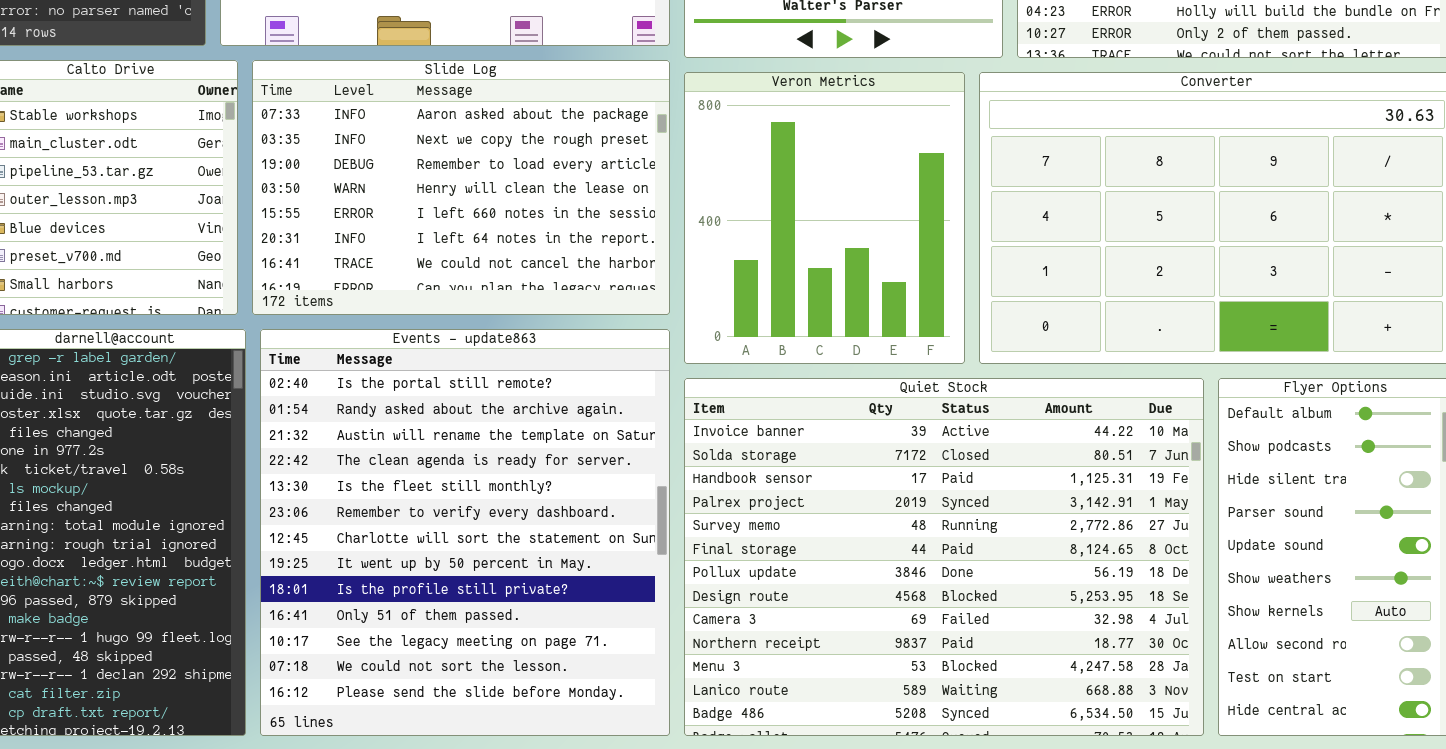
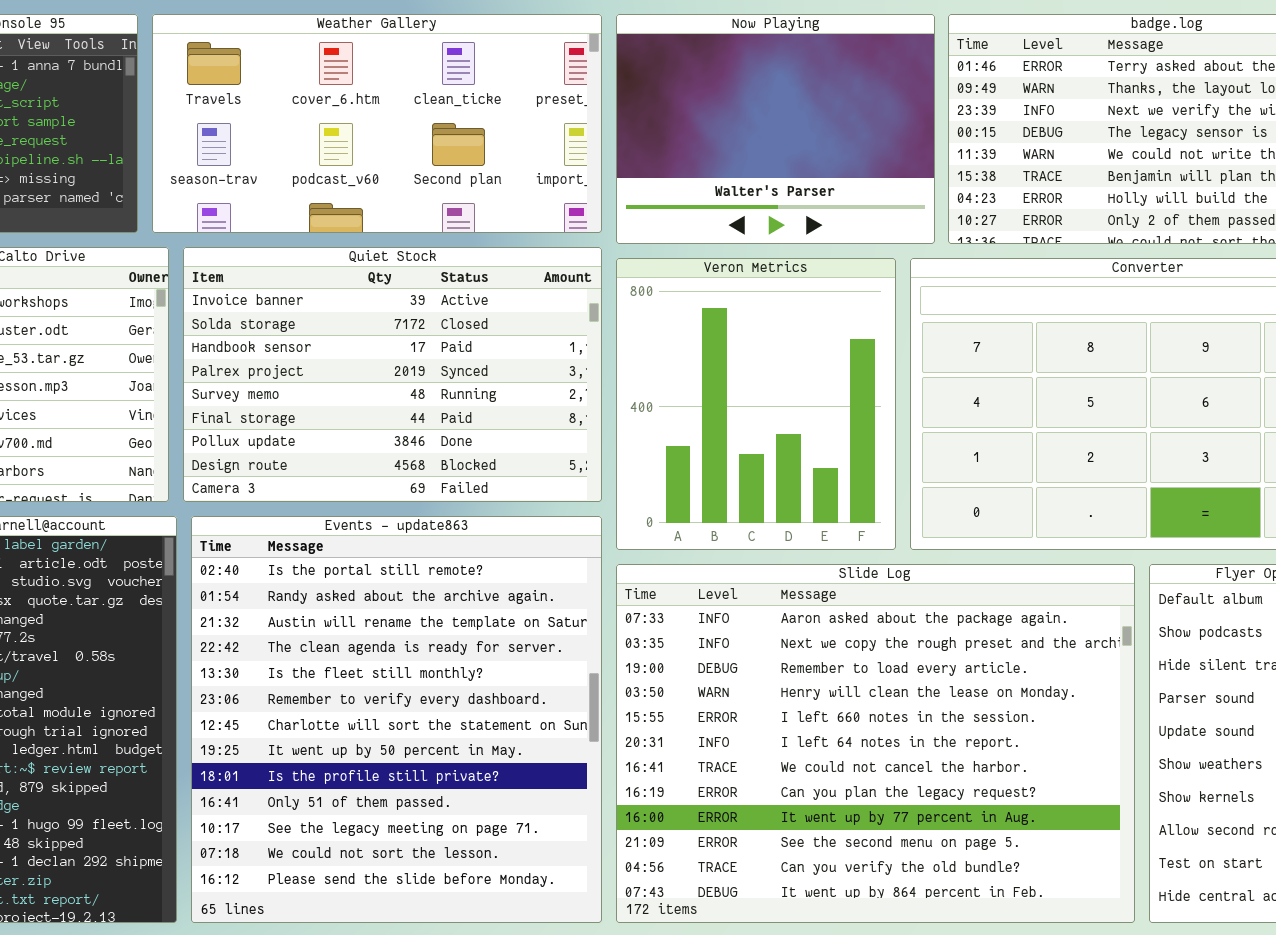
Slide Log: [252,60,670,315] -> [616,564,1135,923], moved, resized
Quiet Stock: [684,378,1204,736] -> [183,247,602,502], moved, resized

